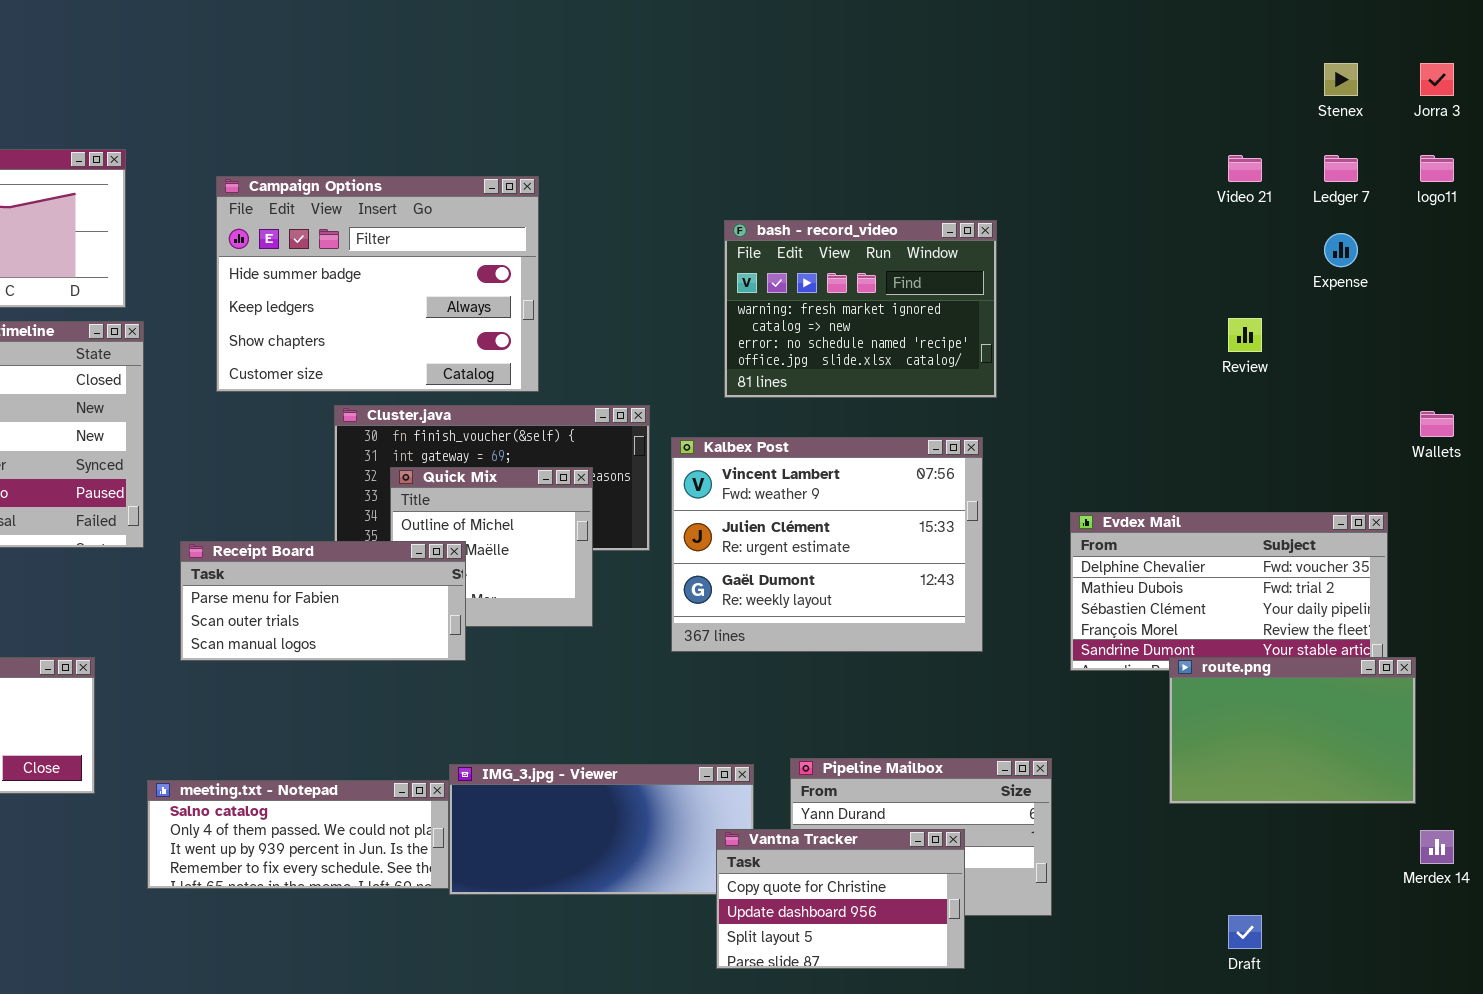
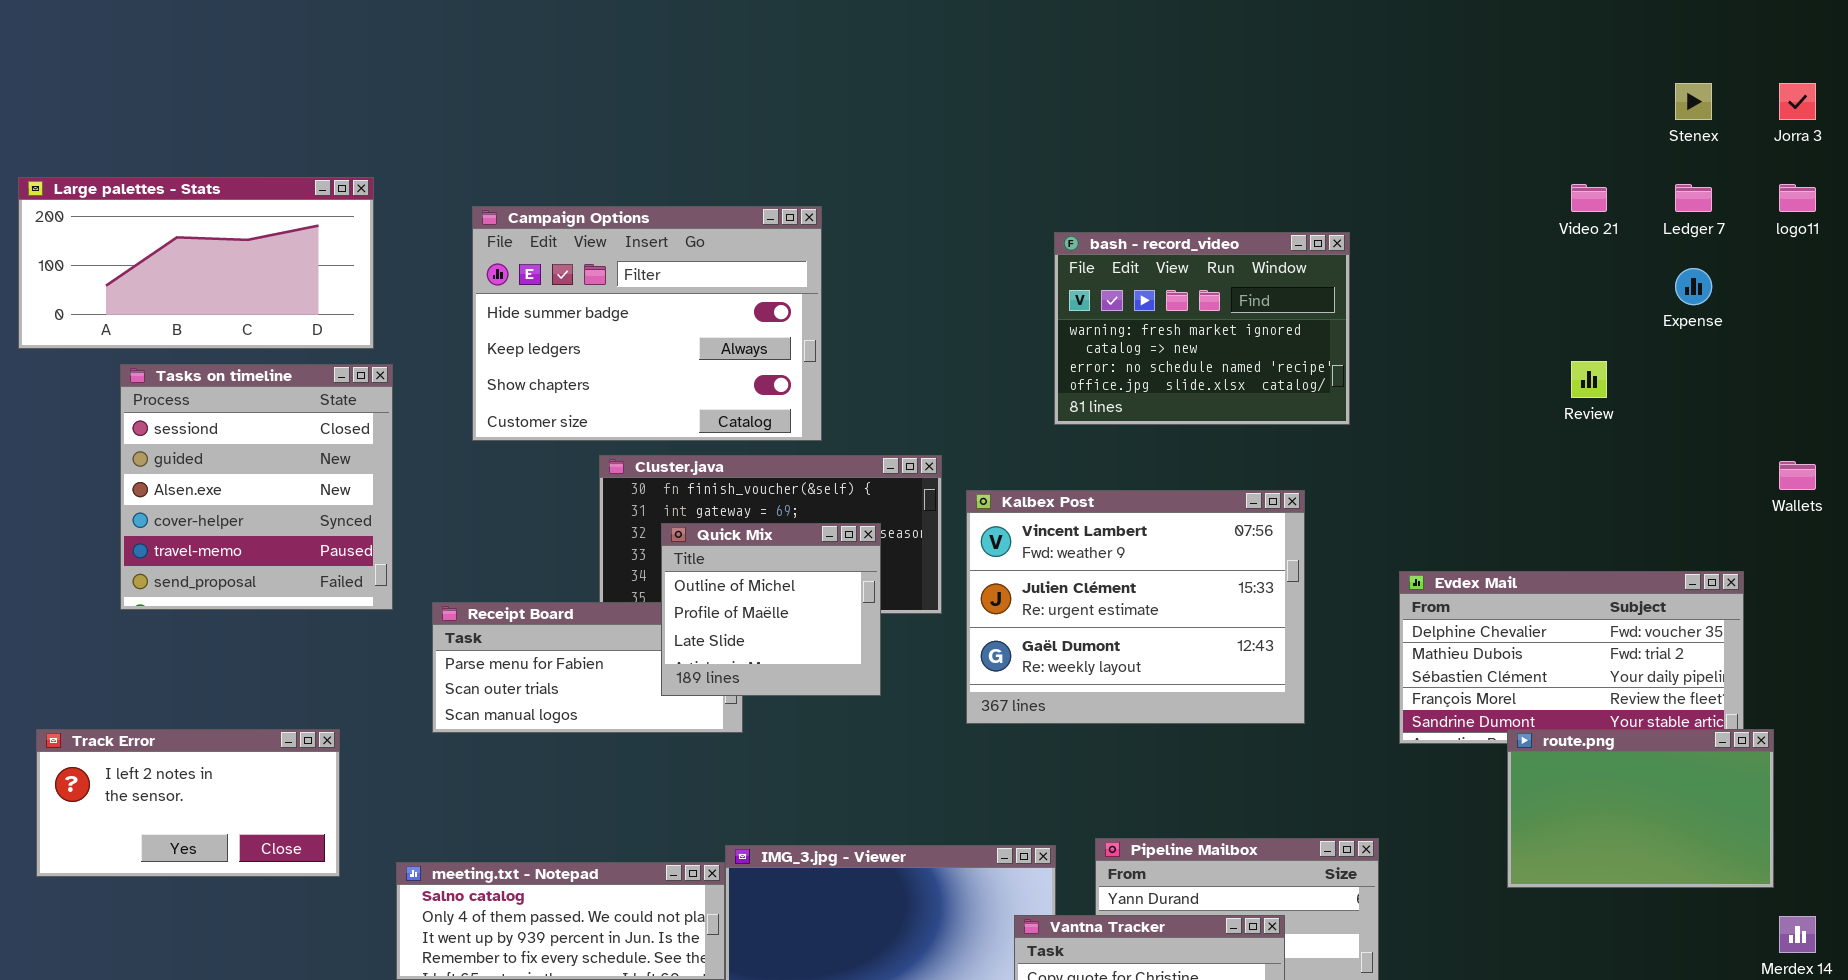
bash - record_video: [724,220,997,398] -> [1054,232,1350,425], moved
Quick Mix: [390,467,593,627] -> [661,523,881,696], raised

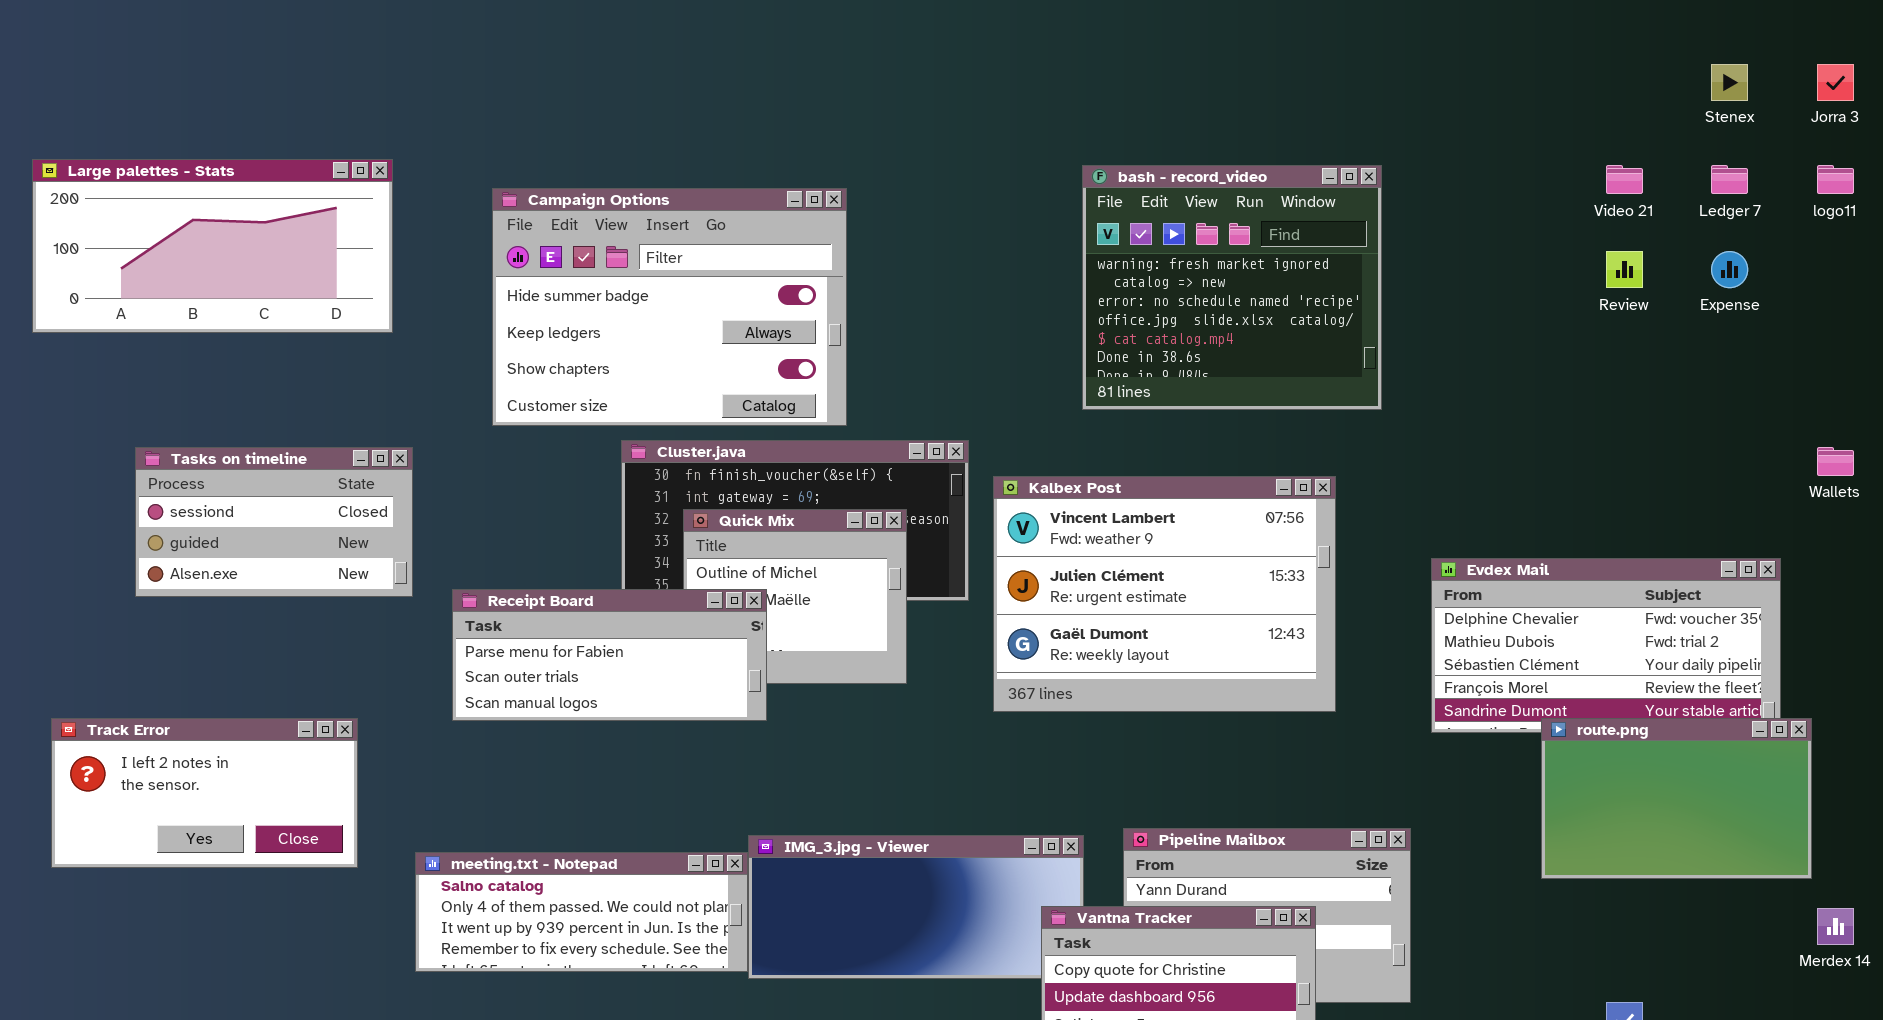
bash - record_video: [1054,232,1350,425] -> [1082,165,1382,410], resized
Review: [1571,361,1607,398] -> [1606,251,1643,288], moved
Tasks on timeline: [120,364,393,610] -> [135,447,413,597], resized
Receipt Board: [432,602,743,733] -> [452,589,767,721], raised

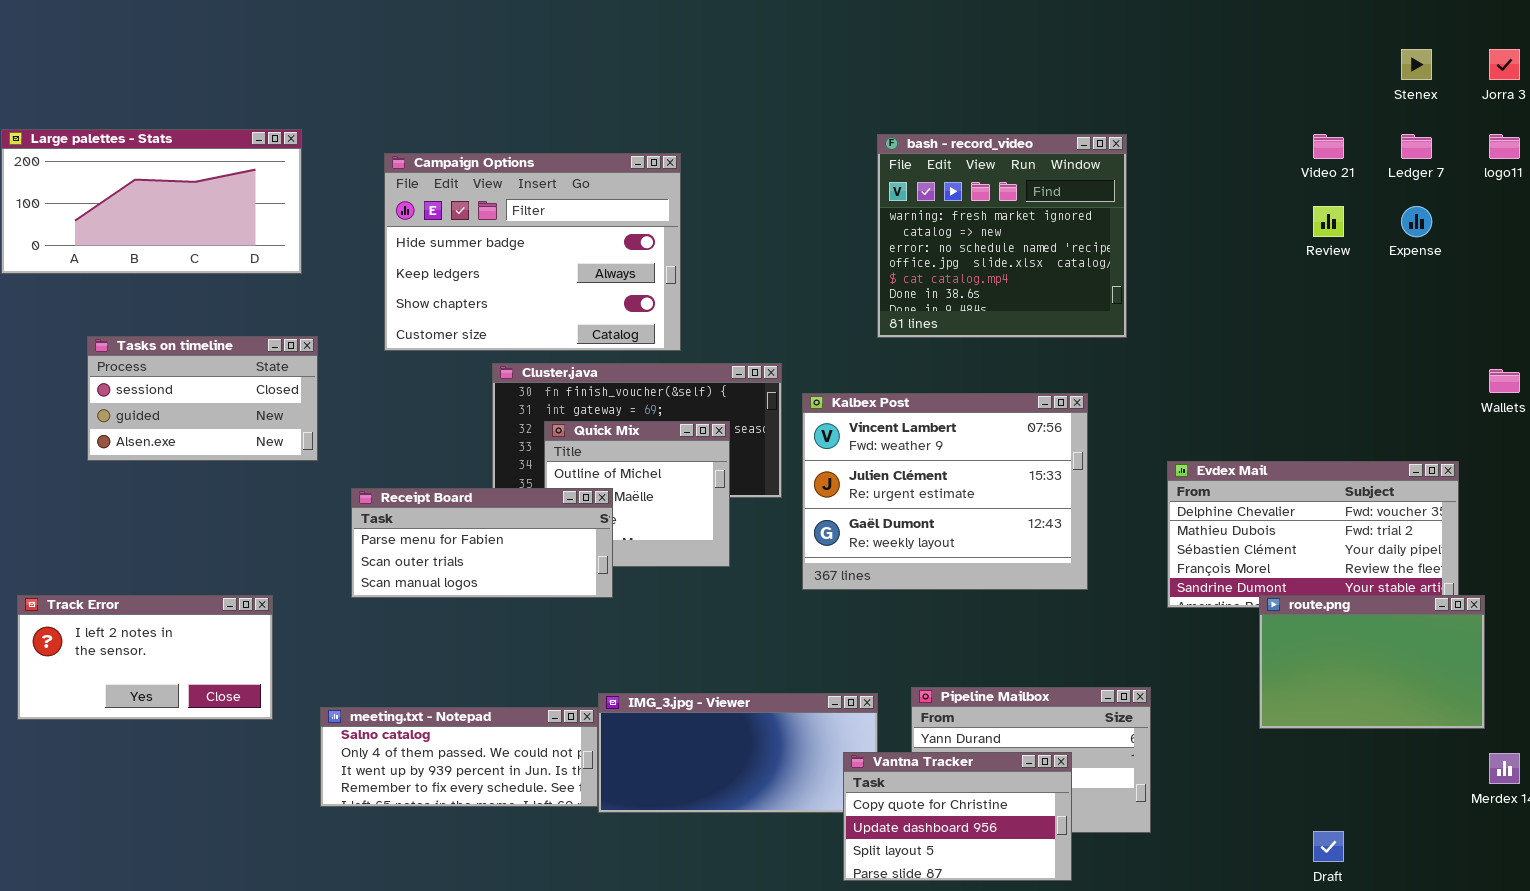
Tasks on timeline: [135,447,413,597] -> [87,336,318,461], moved

